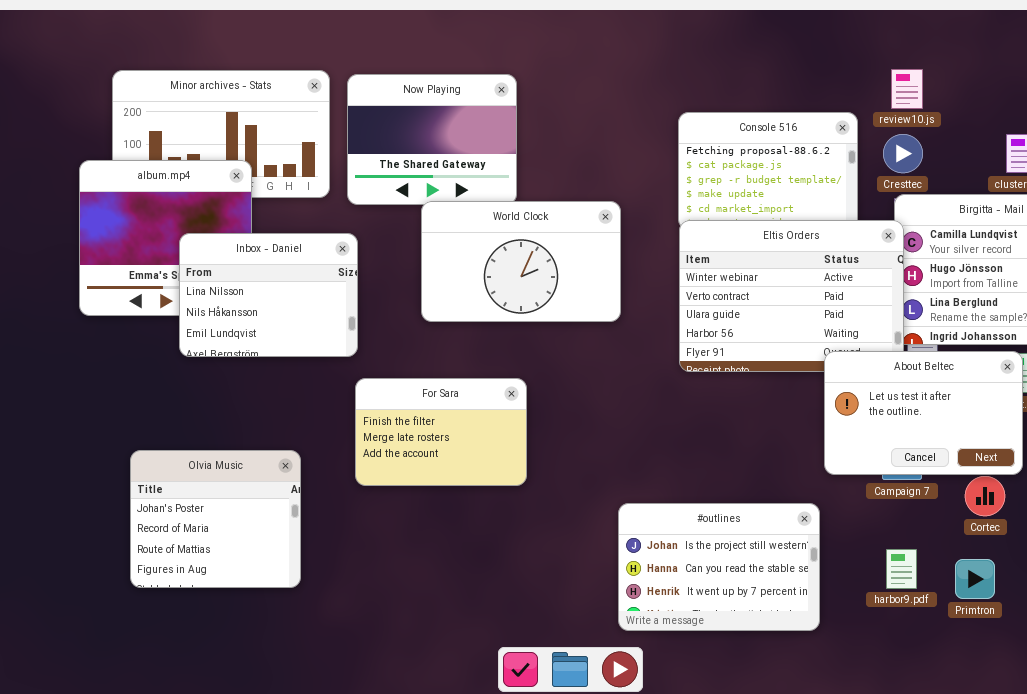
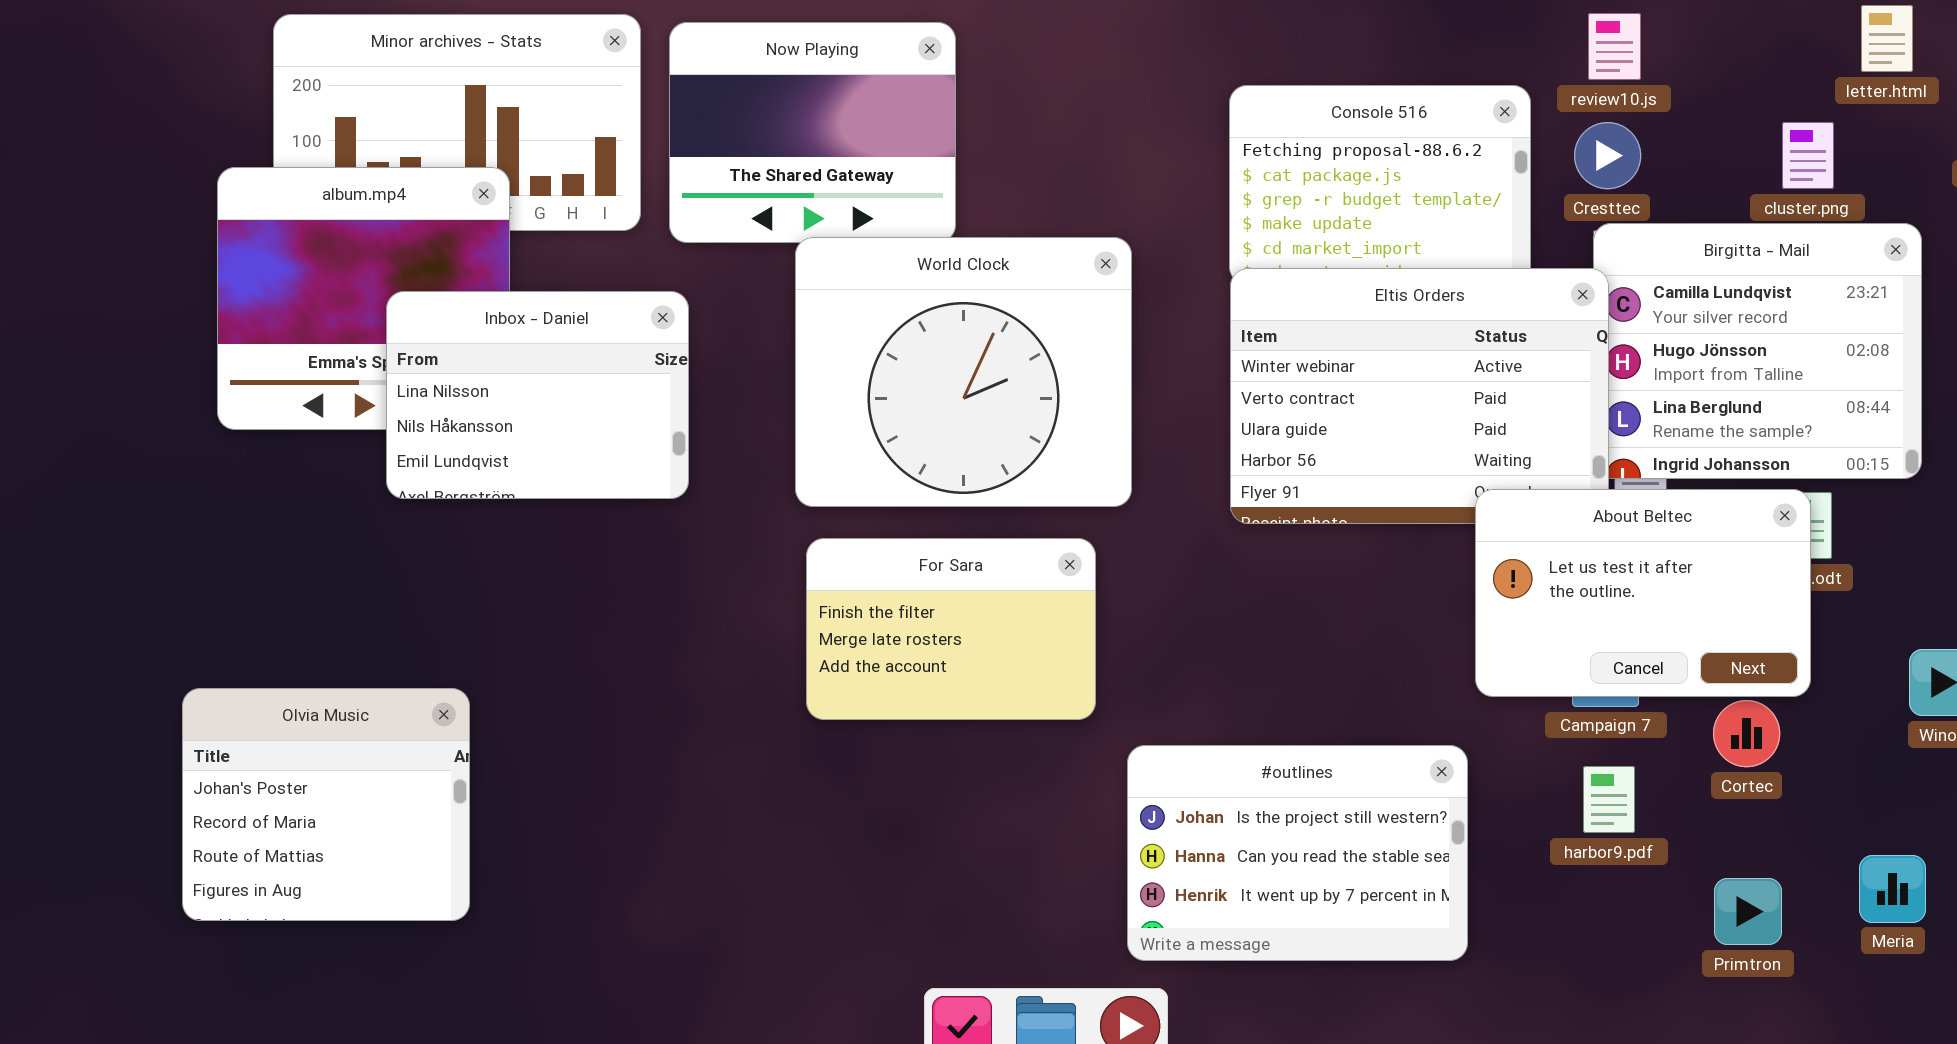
World Clock: [421,201,621,322] -> [795,237,1132,507], resized
For Sara: [355,378,527,486] -> [806,538,1096,720], moved
Olvia Music: [130,450,301,588] -> [182,688,470,921], moved
harbor9.pdf: [886,549,917,589] -> [1583,766,1635,833], moved
Primtron: [955,559,995,599] -> [1714,878,1782,945], moved

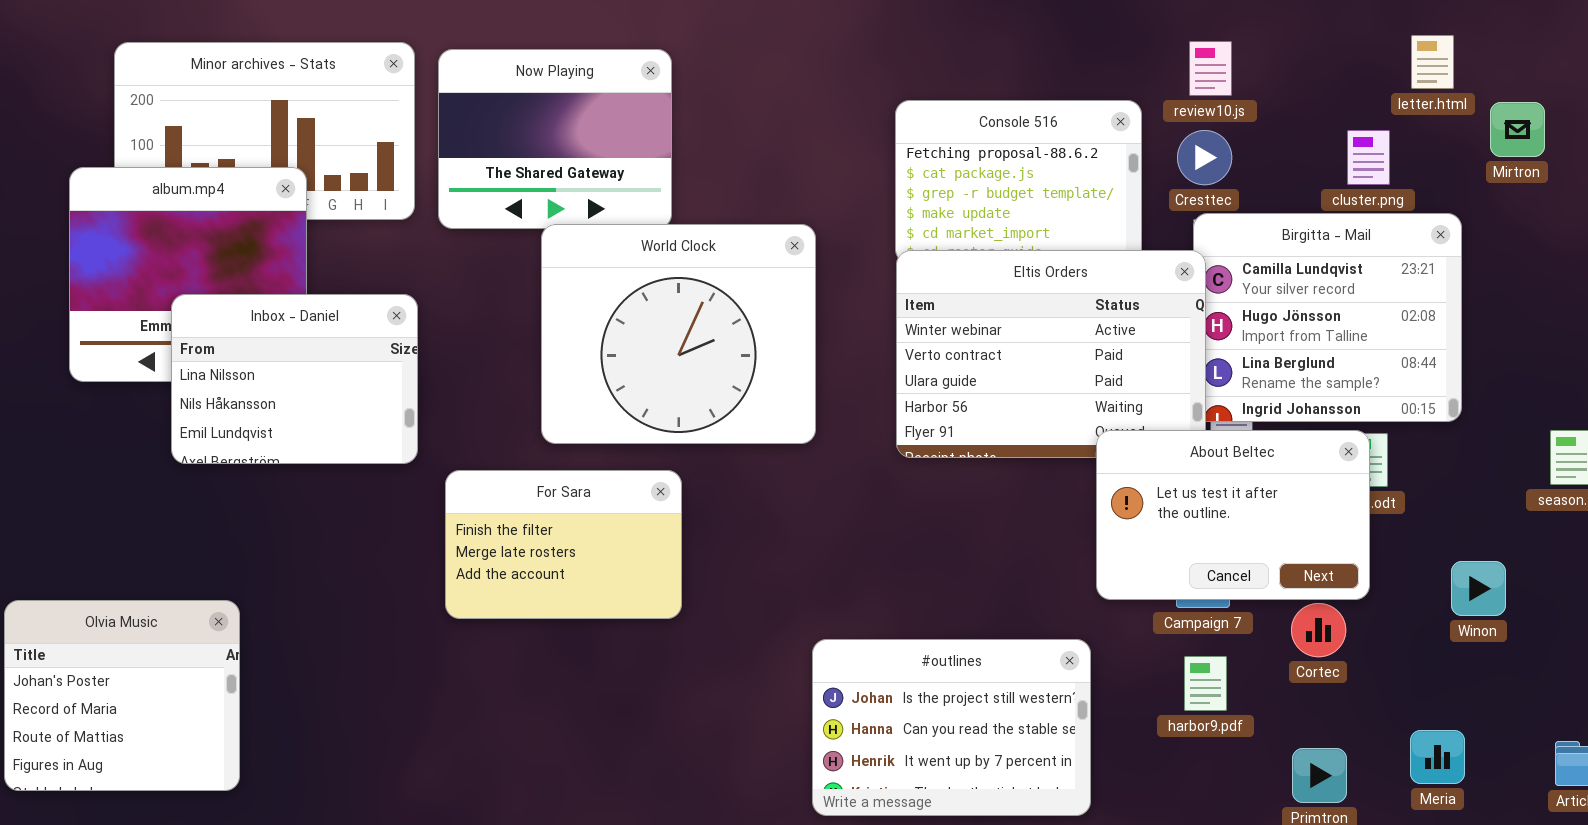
Inbox - Daniel: [386,291,689,499] -> [171,294,418,464], moved
For Sara: [806,538,1096,720] -> [445,470,682,619], moved
Olvia Music: [182,688,470,921] -> [4,600,240,791], moved

